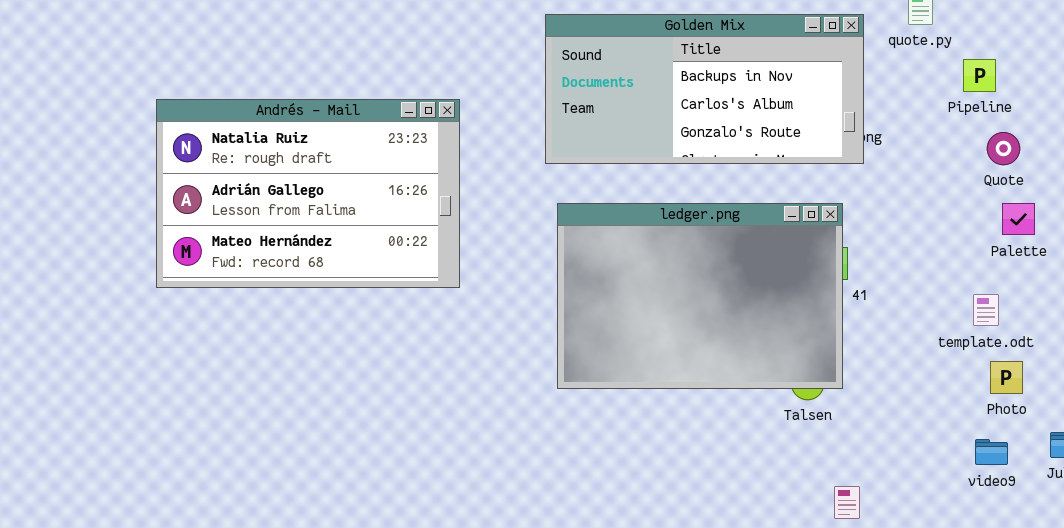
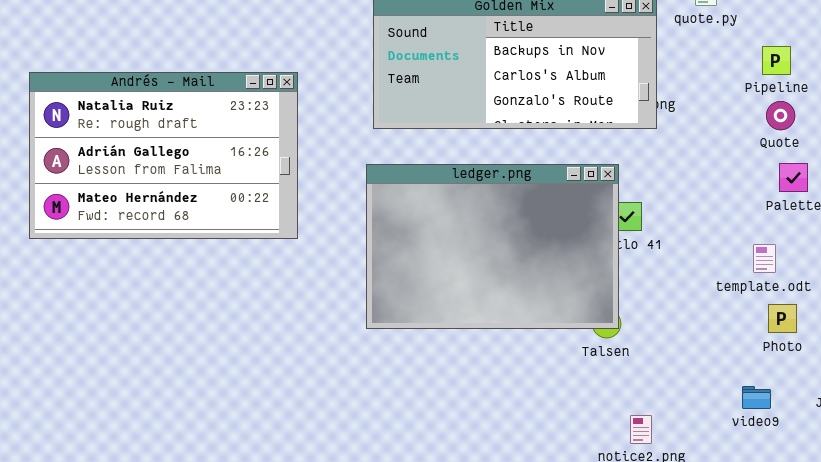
Pipeline: [963,59,996,92] -> [762,46,791,75], moved
ledger.png: [557,203,843,389] -> [366,164,619,329], moved
video9: [975,439,1008,465] -> [742,386,771,409], moved

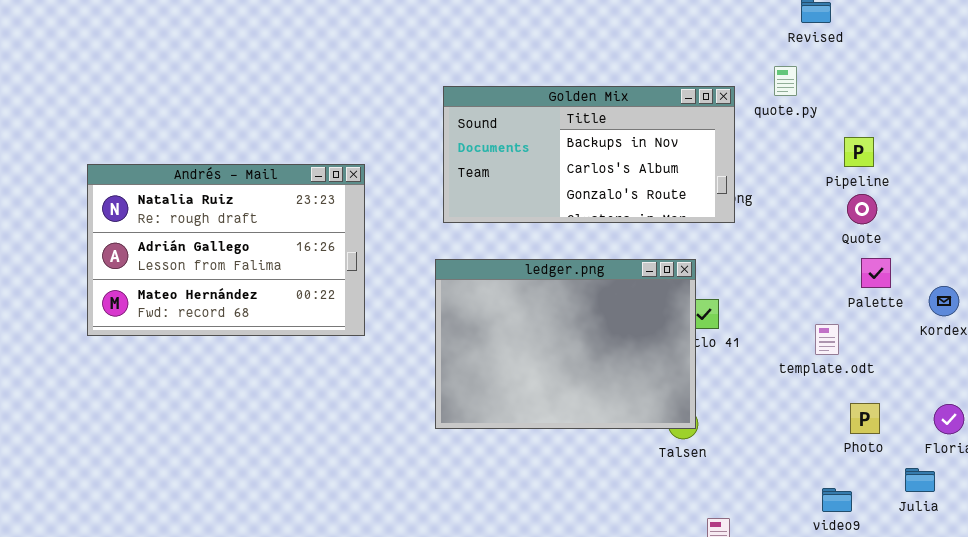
template.odt: [753,244,776,273] -> [815,324,839,355], moved

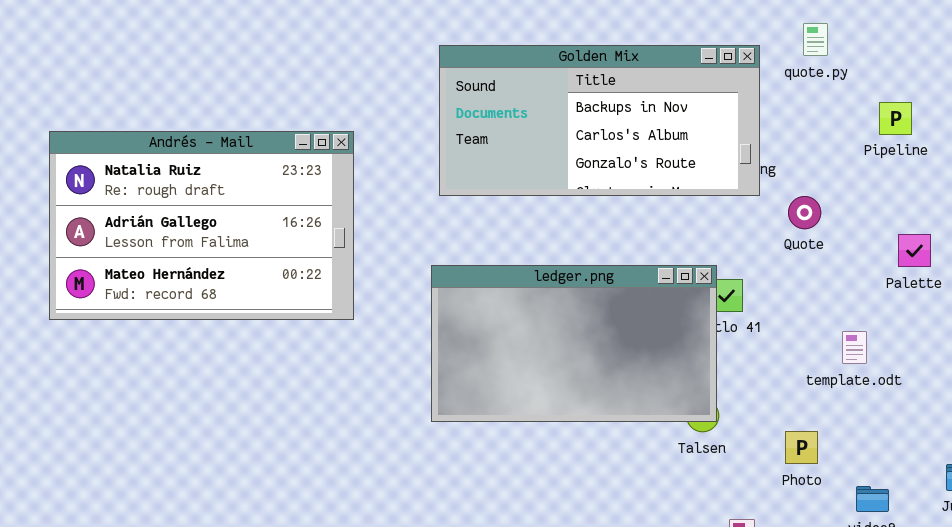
Quote: [847,194,877,224] -> [788,196,821,229], moved
ledger.png: [435,259,696,429] -> [431,265,717,422], resized
template.odt: [815,324,839,355] -> [842,331,867,364], moved
Photo: [850,403,880,434] -> [785,431,818,464], moved

